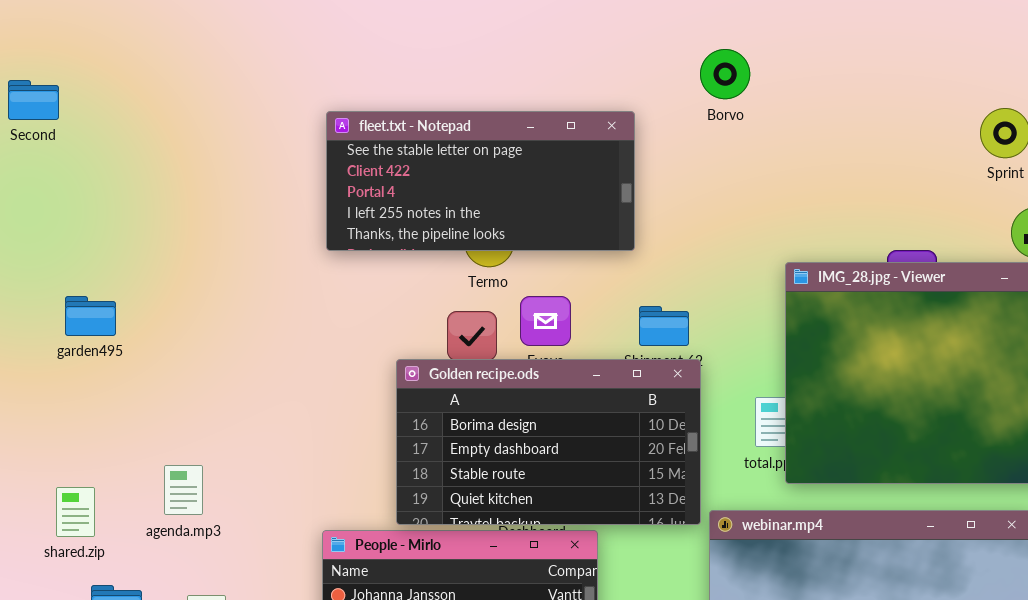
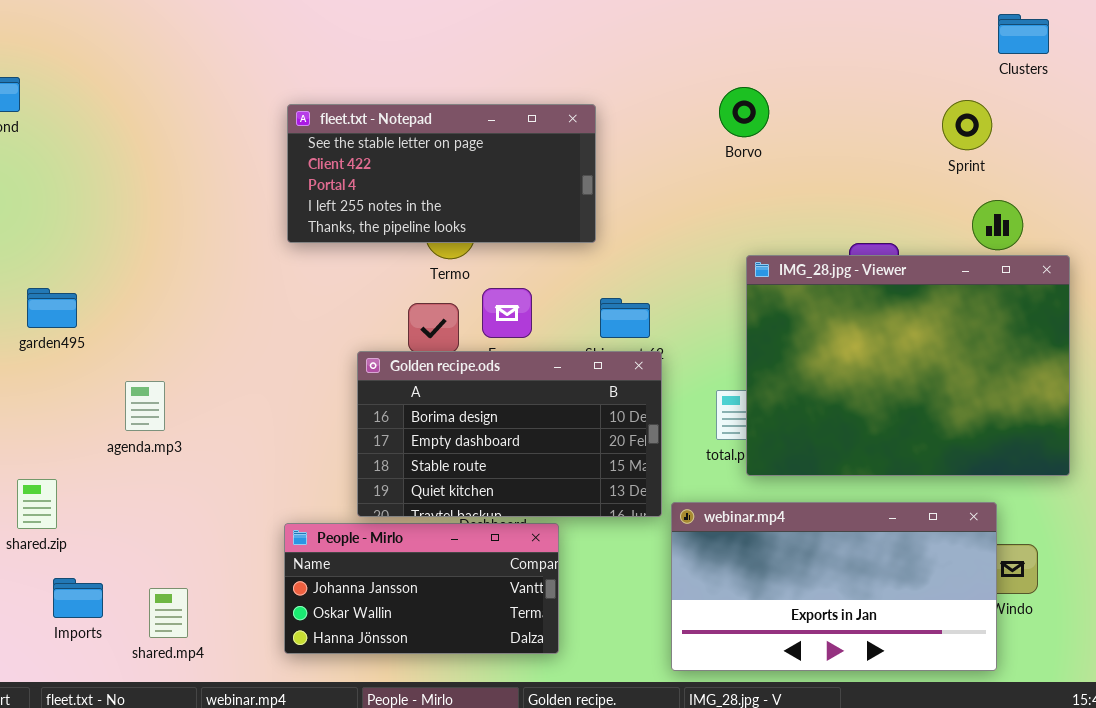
Borvo: [700,49,750,99] -> [719,87,769,137], moved
agenda.mp3: [164,465,203,515] -> [125,381,165,431], moved

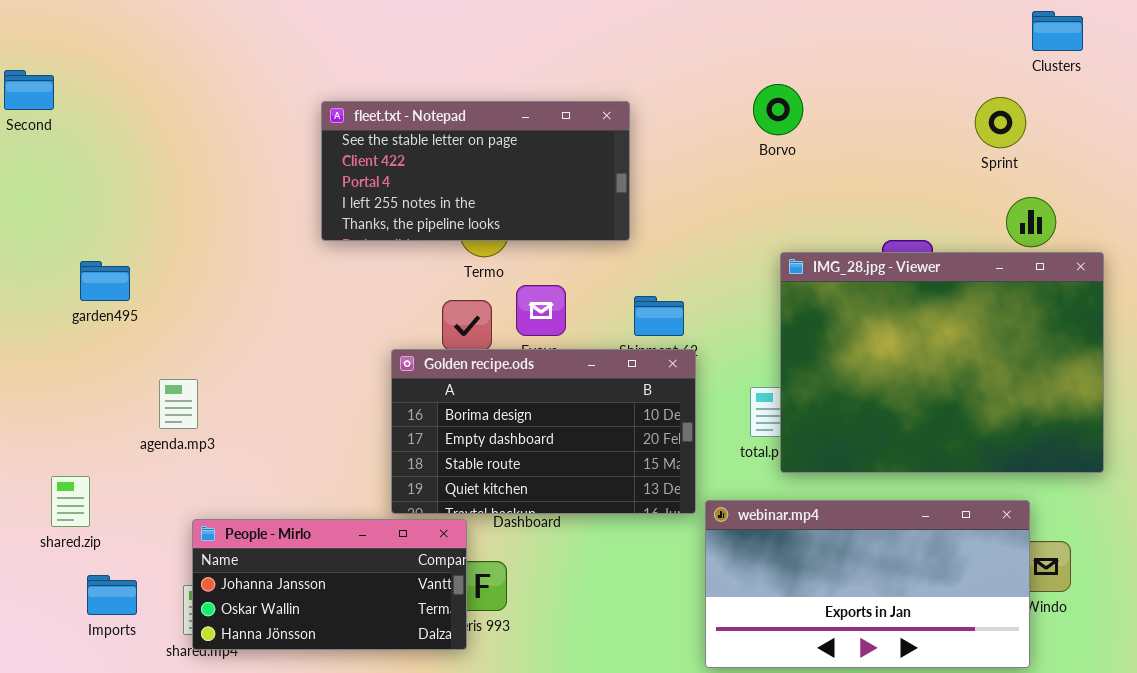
garden495: [27,288,77,328] -> [80,261,130,301], moved
People - Mirlo: [284,523,559,654] -> [192,519,467,650], moved

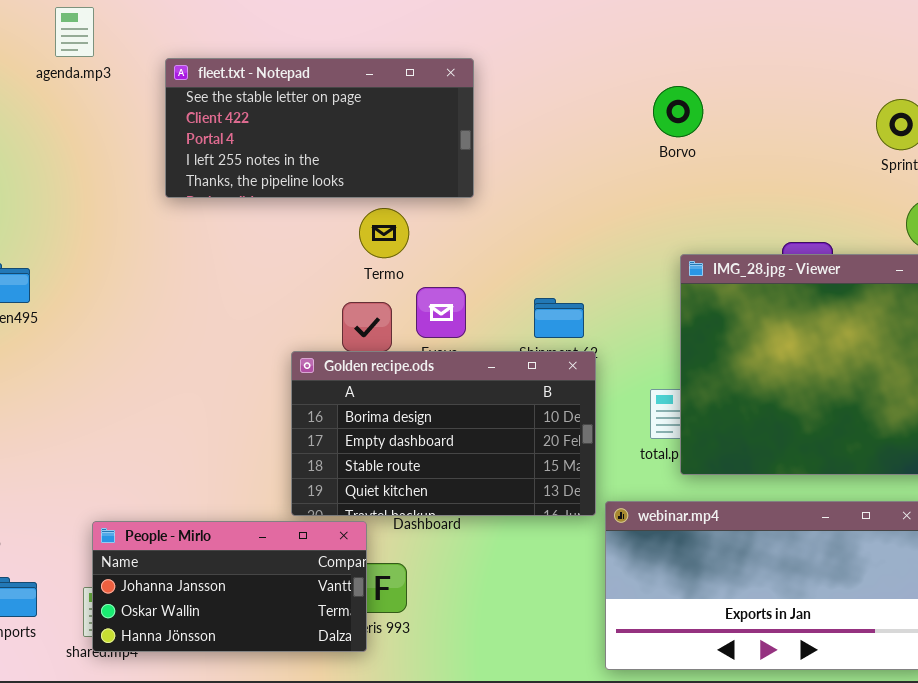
fleet.txt - Notepad: [321,101,630,241] -> [165,58,474,198], moved
agenda.mp3: [159,379,198,429] -> [55,7,94,57], moved

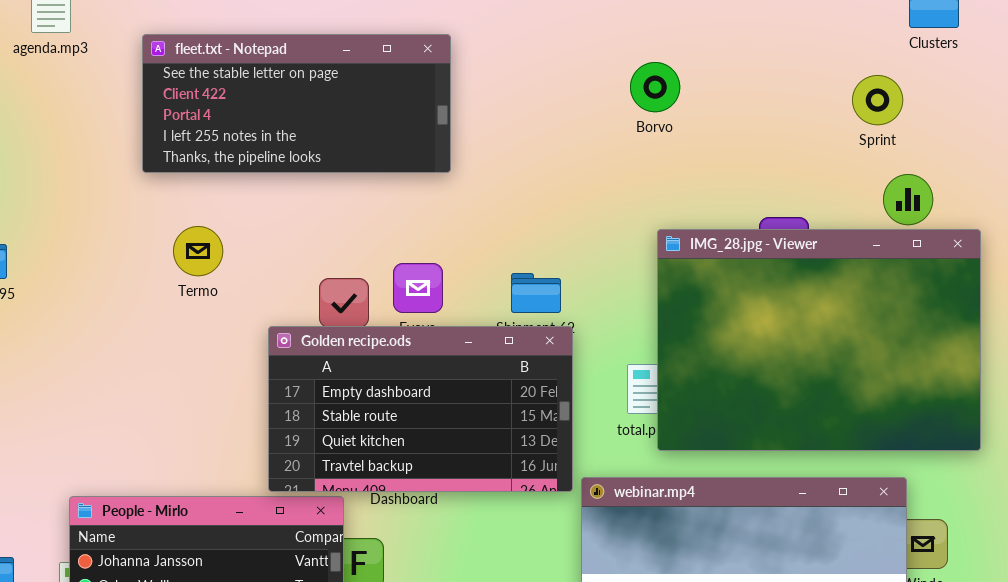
Termo: [359,208,409,258] -> [173,226,223,276], moved
Golden recipe.ods: [291,351,596,516] -> [268,326,573,492], scrolled down 1 row

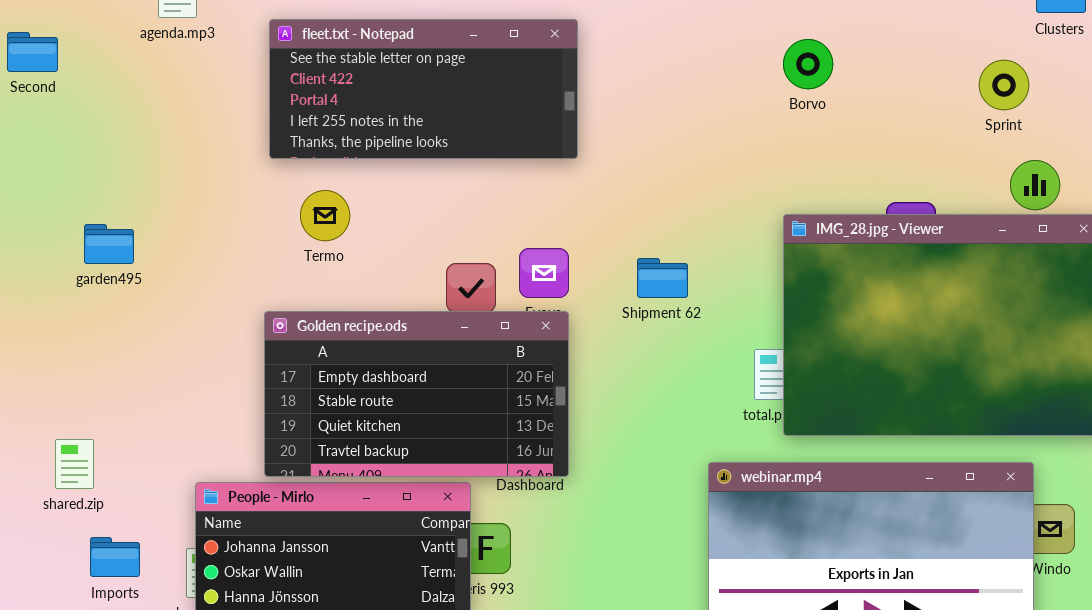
Borvo: [630,62,680,112] -> [783,39,833,89], moved
Termo: [173,226,223,276] -> [300,190,350,241], moved
Golden recipe.ods: [268,326,573,492] -> [264,311,569,477], moved

